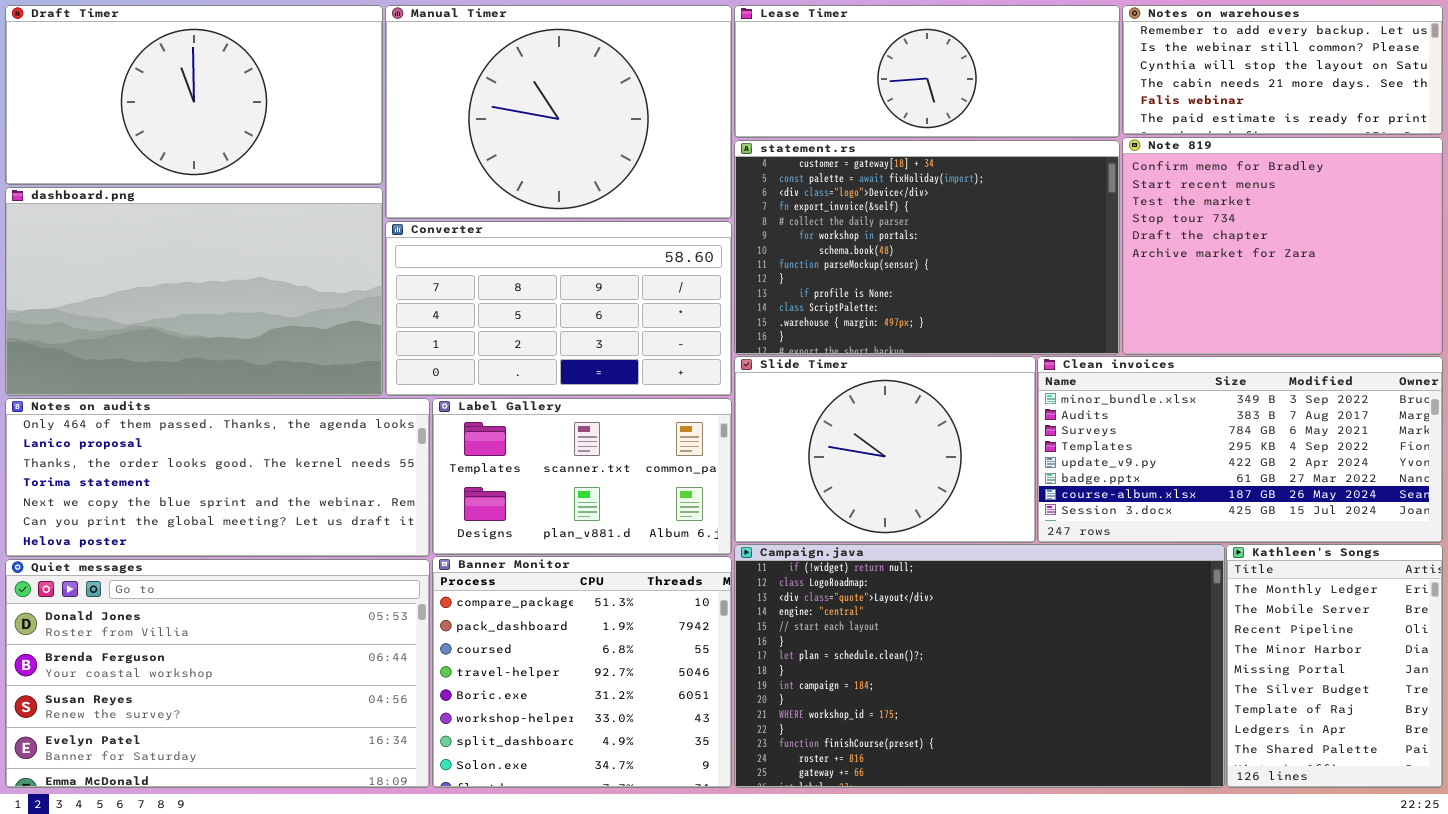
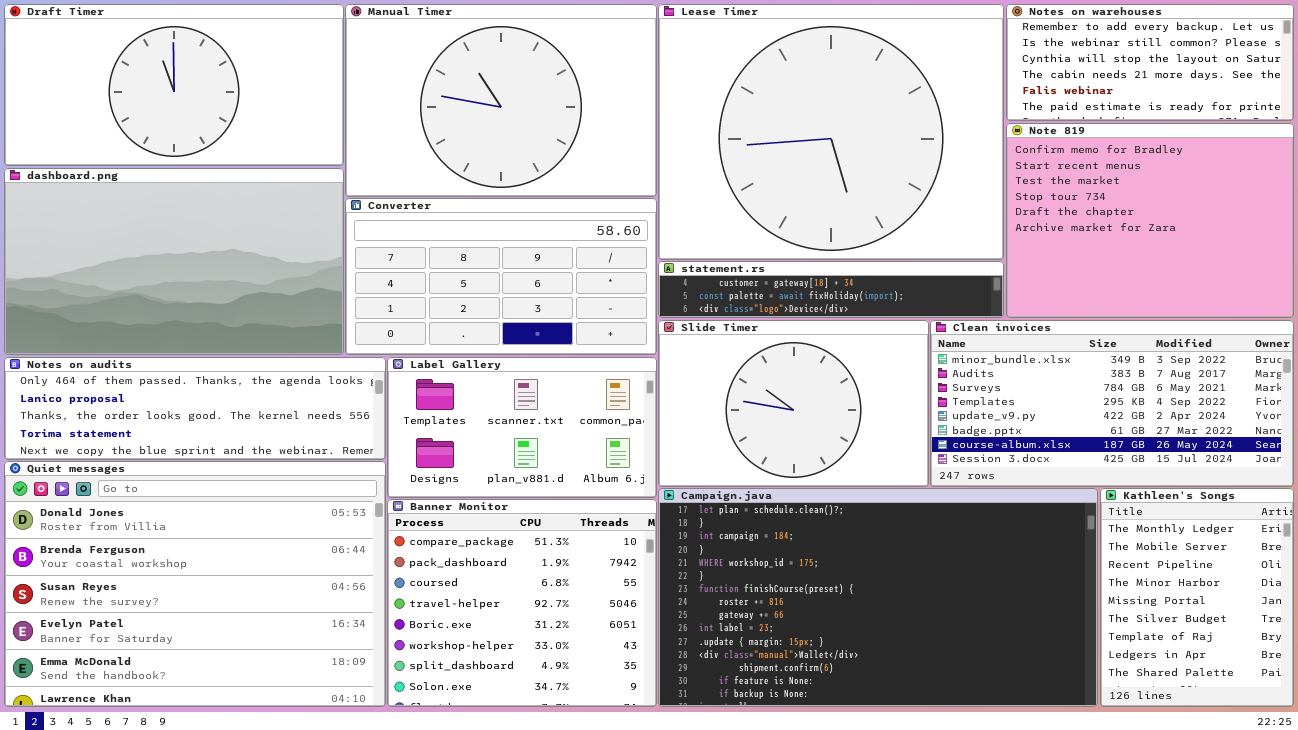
Lease Timer: [734,5,1120,138] -> [658,4,1004,260], resized
statement.rs: [734,140,1120,355] -> [658,261,1004,318], resized
Notes on audits: [5,398,430,557] -> [4,357,386,460], resized
Campaign.java: [734,544,1225,788] -> [658,488,1098,707], scrolled down 6 rows
Quiet messages: [5,559,430,788] -> [4,461,386,707], resized

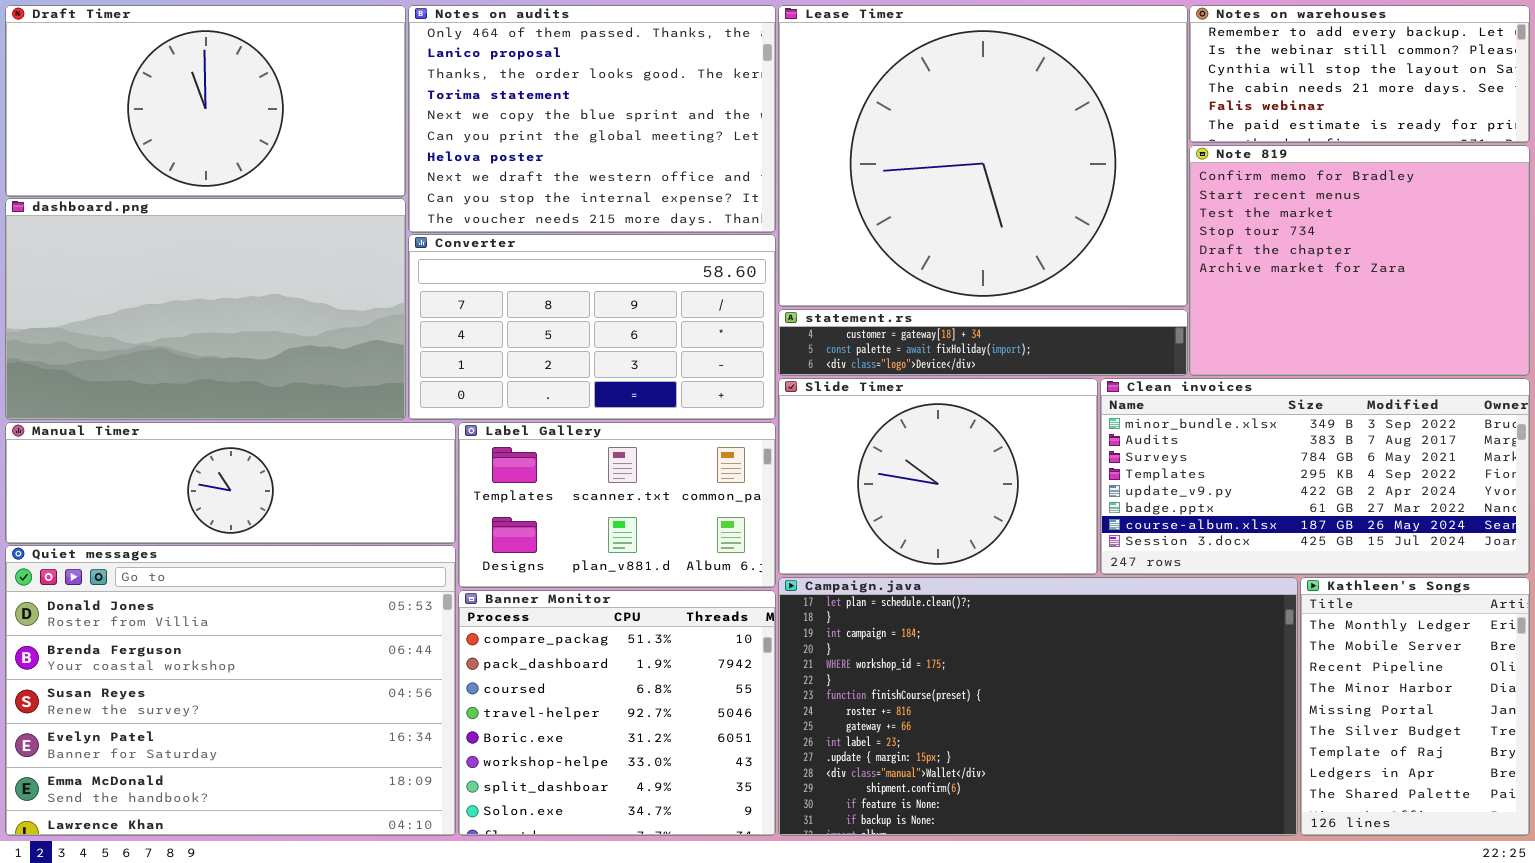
Manual Timer: [345,4,657,197] -> [5,422,456,544], moved, resized
Notes on audits: [4,357,386,460] -> [408,5,776,233], moved, resized

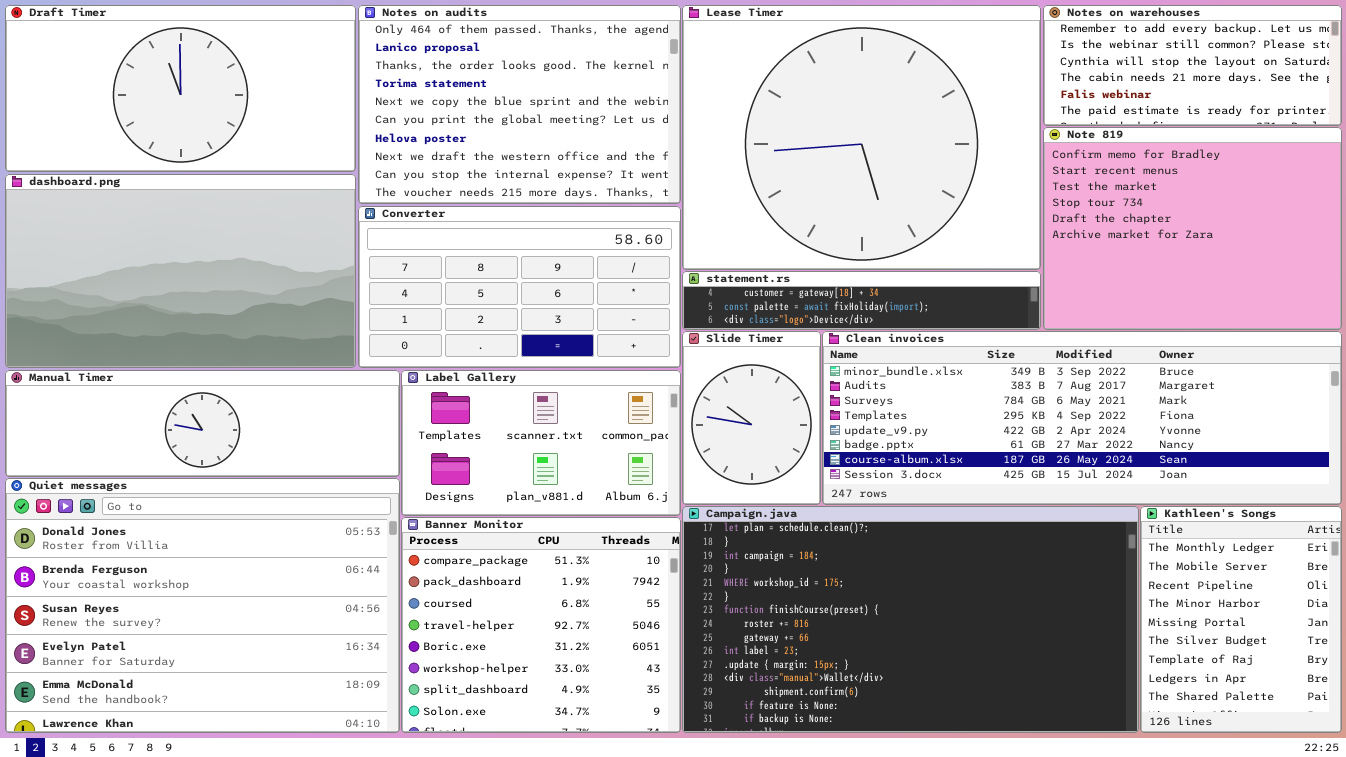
Slide Timer: [778,378,1098,575] -> [682,331,821,505], resized
Clean invoices: [1100,378,1530,575] -> [822,331,1342,505], resized

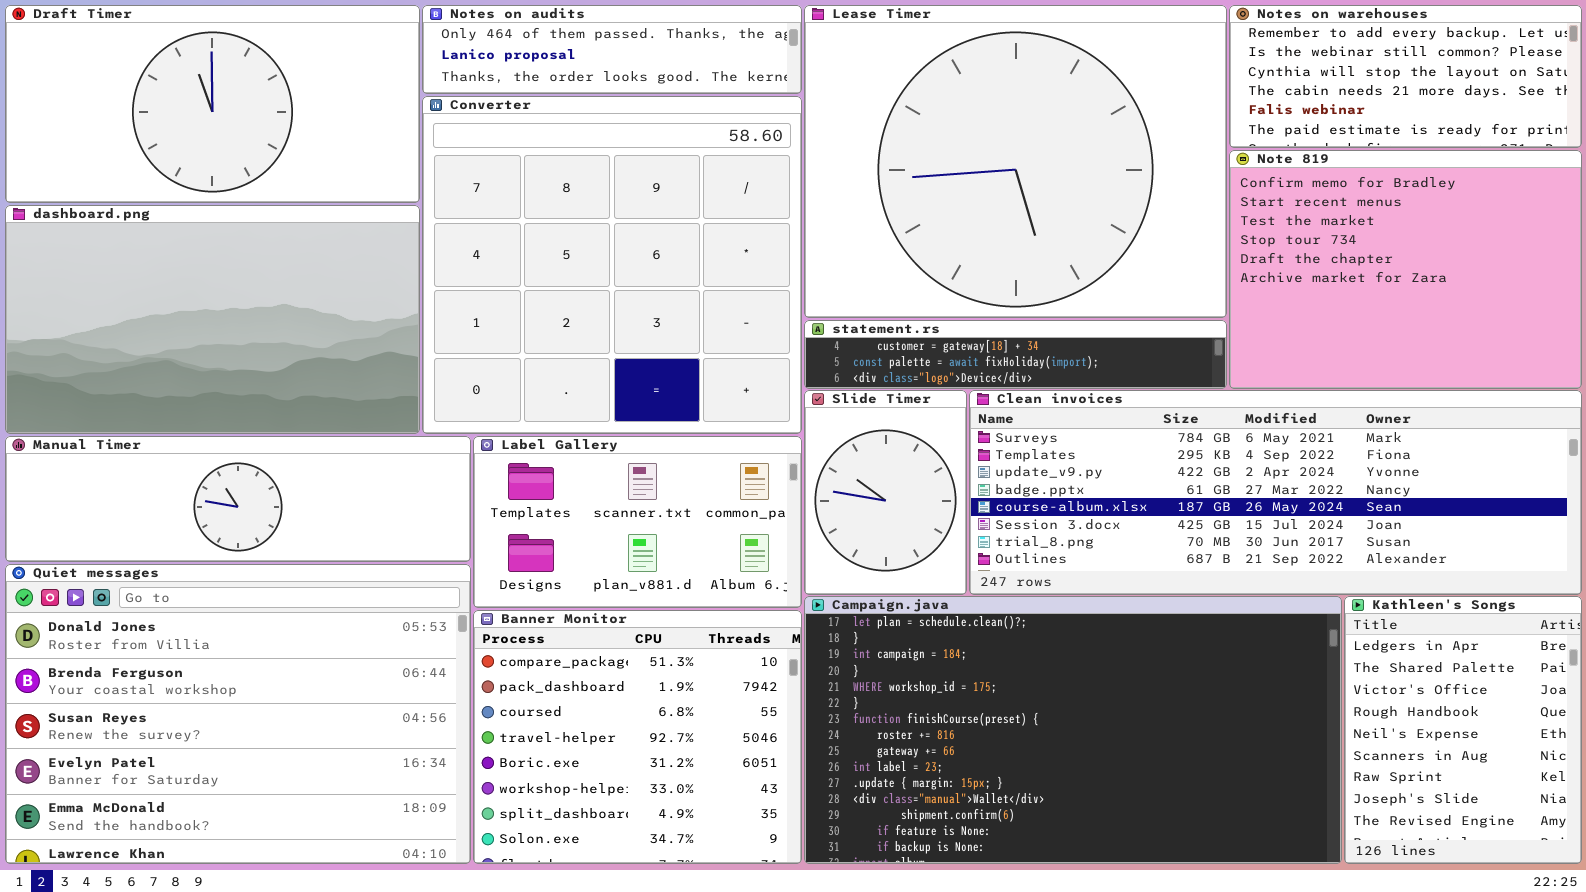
Notes on audits: [358,5,681,204] -> [422,5,802,94], resized
Converter: [358,206,681,368] -> [422,96,802,434], resized
Clean invoices: [822,331,1342,505] -> [969,390,1582,595], scrolled down 2 rows
Kathleen's Songs: [1140,506,1342,733] -> [1344,596,1582,864], scrolled down 7 rows

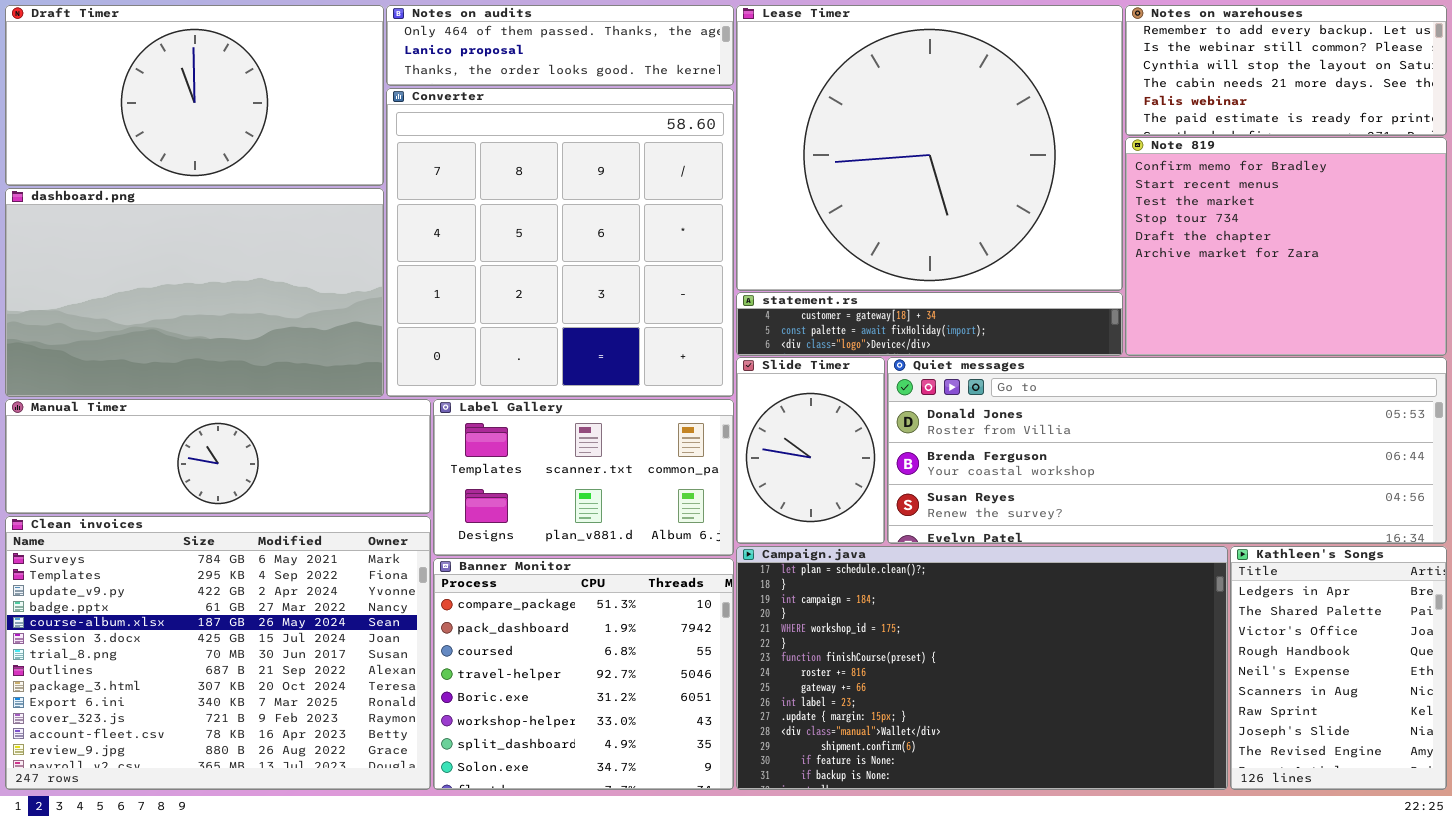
Clean invoices: [969,390,1582,595] -> [5,516,431,790], moved, resized
Quiet messages: [5,564,471,864] -> [887,357,1447,544], moved, resized

